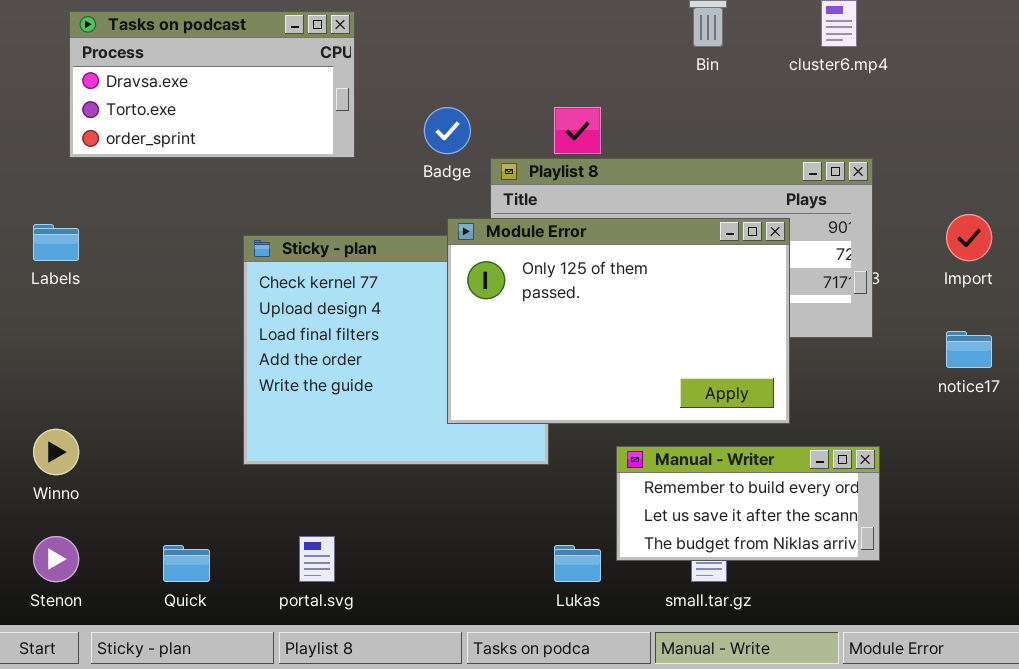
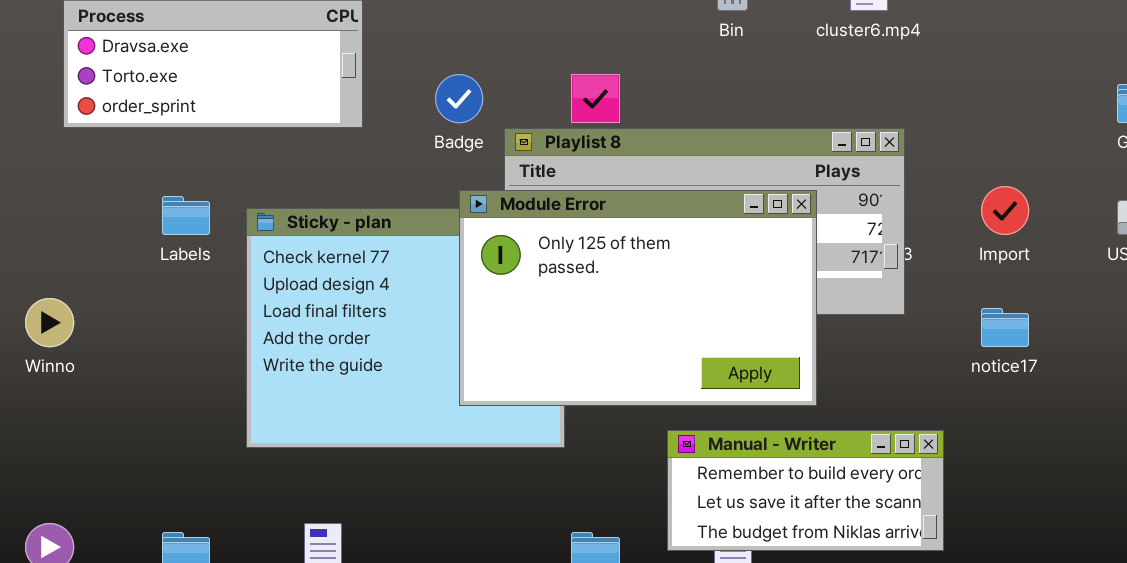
Labels: [33,224,79,261] -> [162,196,210,235], moved
Winno: [33,429,79,475] -> [25,298,74,347], moved
Manual - Writer: [616,446,880,561] -> [667,430,944,551], moved

